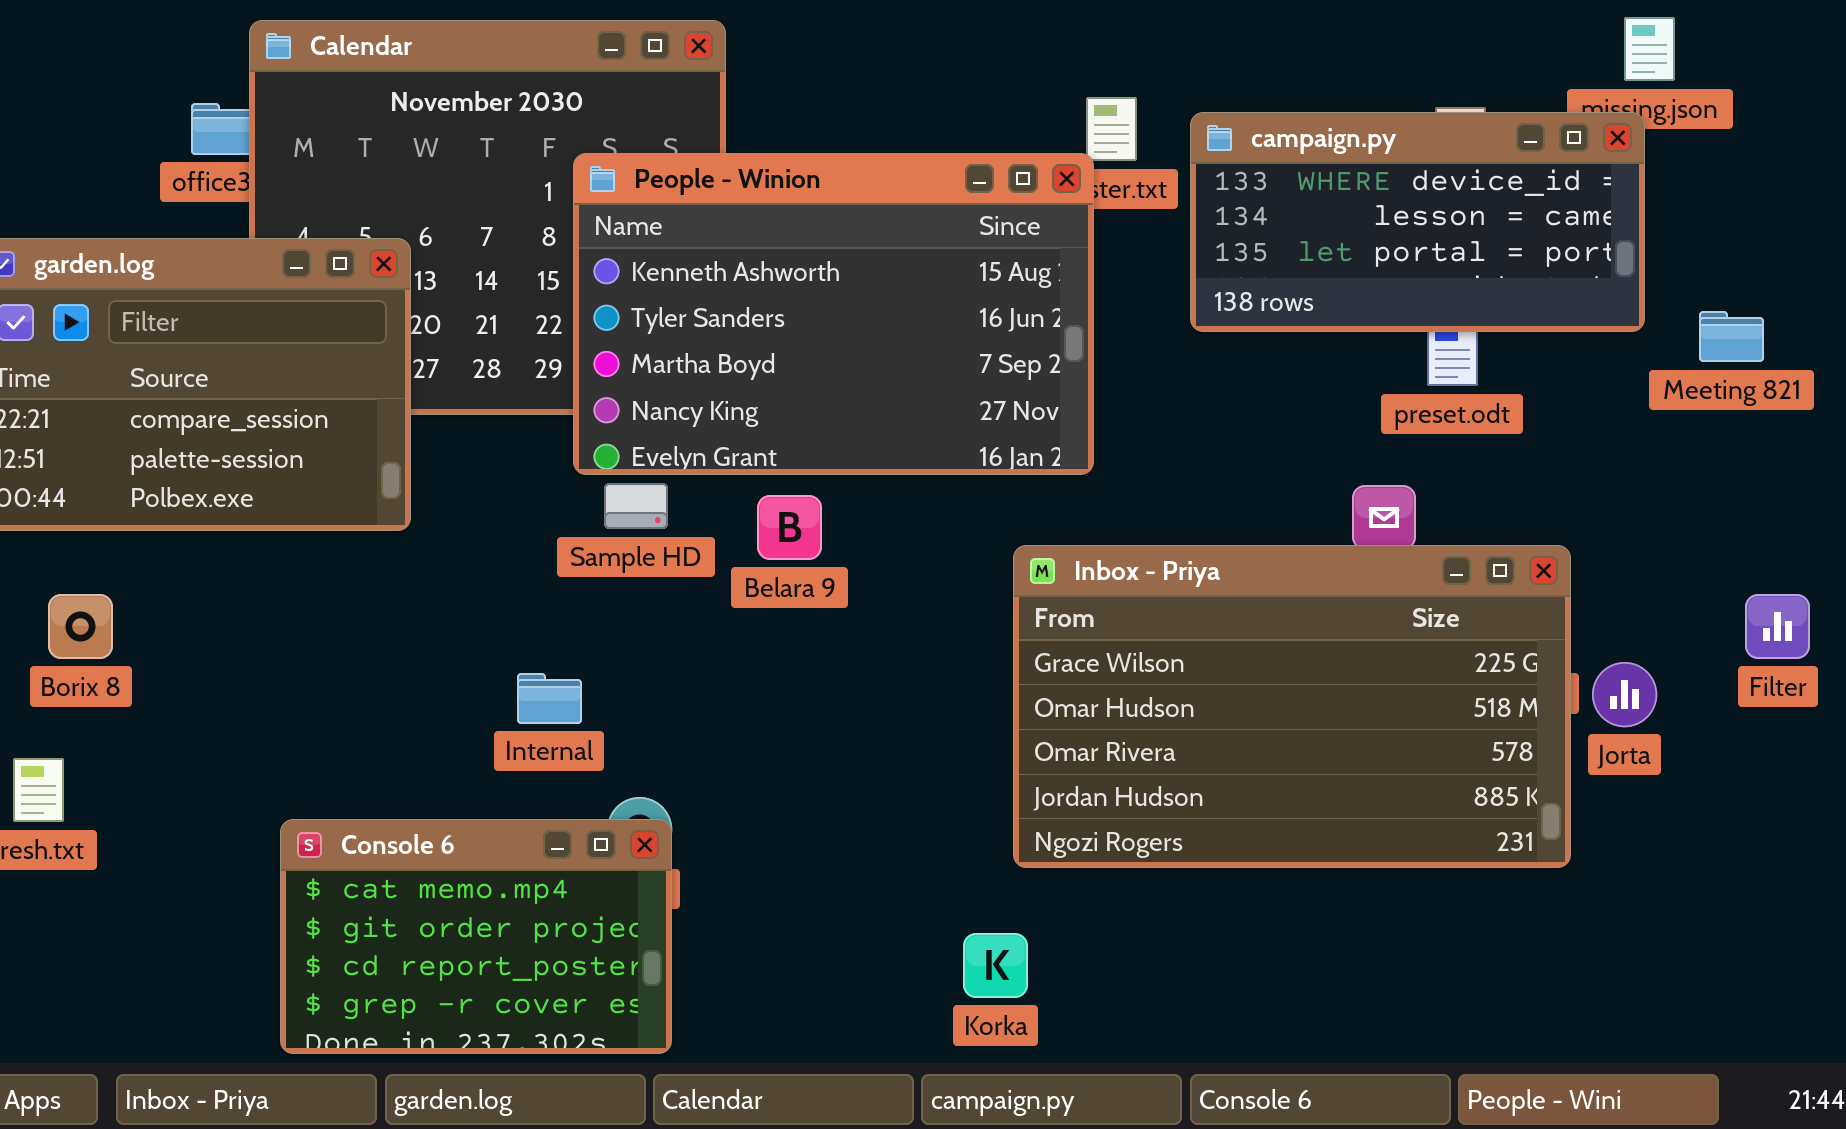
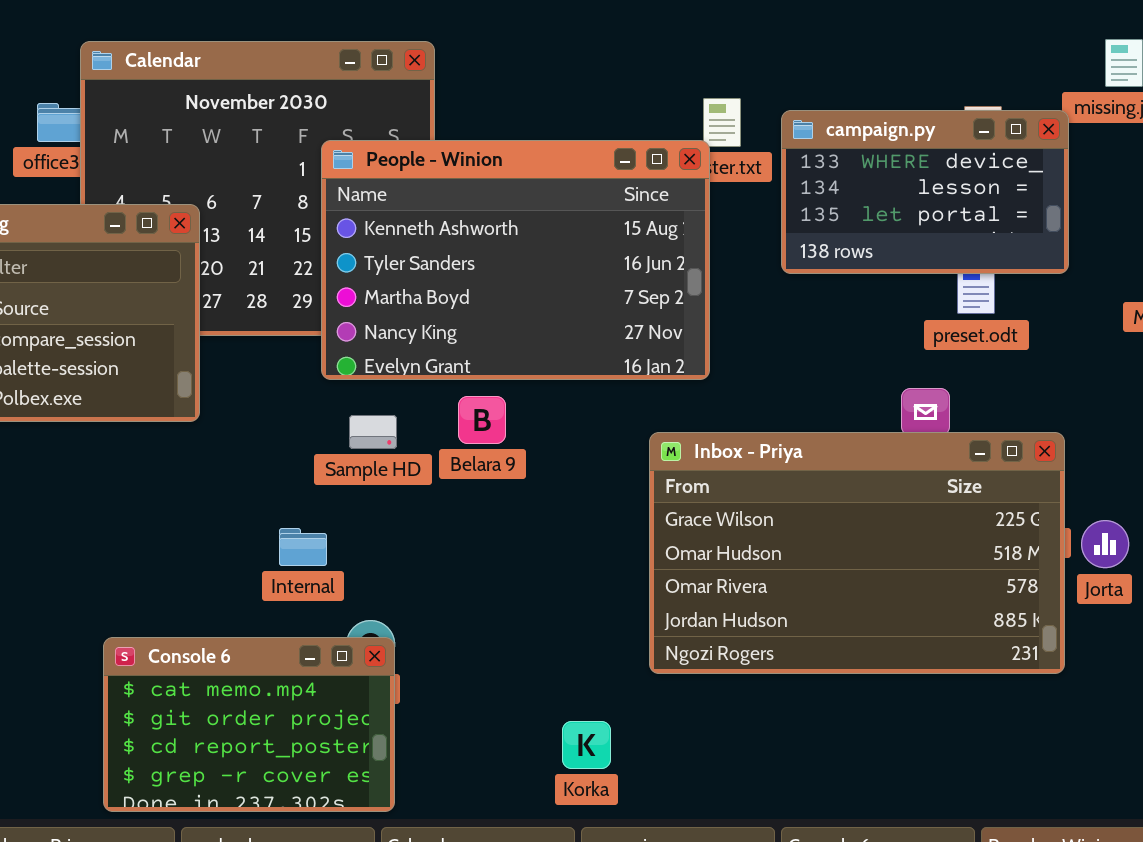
campaign.py: [1190,112,1645,332] -> [781,110,1069,274], resized
Sample HD: [604,483,668,529] -> [349,415,397,449], moved
Korka: [963,933,1028,998] -> [562,721,611,769], moved

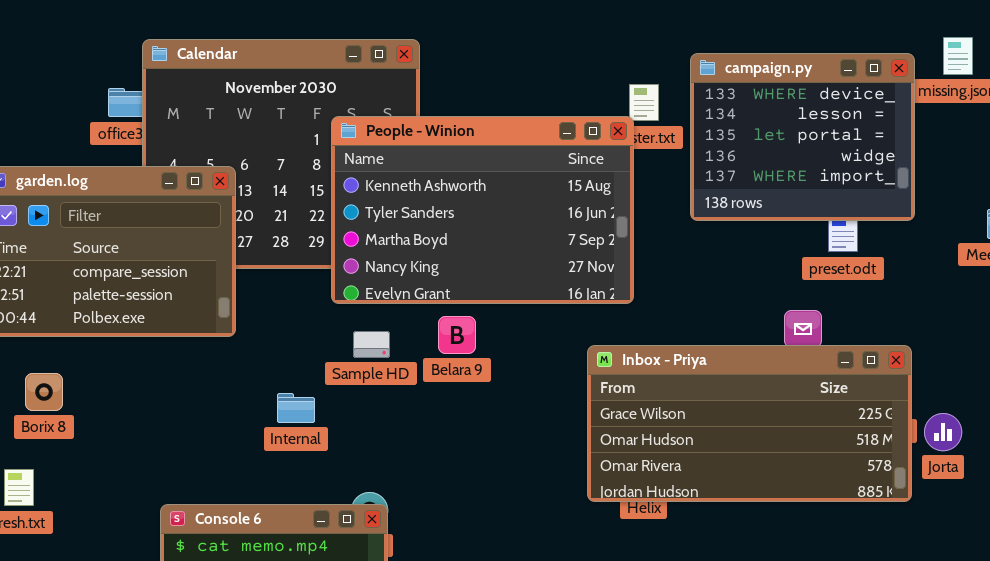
campaign.py: [781,110,1069,274] -> [690,53,915,221], resized
Inbox - Priya: [649,432,1065,674] -> [587,345,912,502], resized
Internal: [279,528,327,566] -> [277,393,315,423], moved

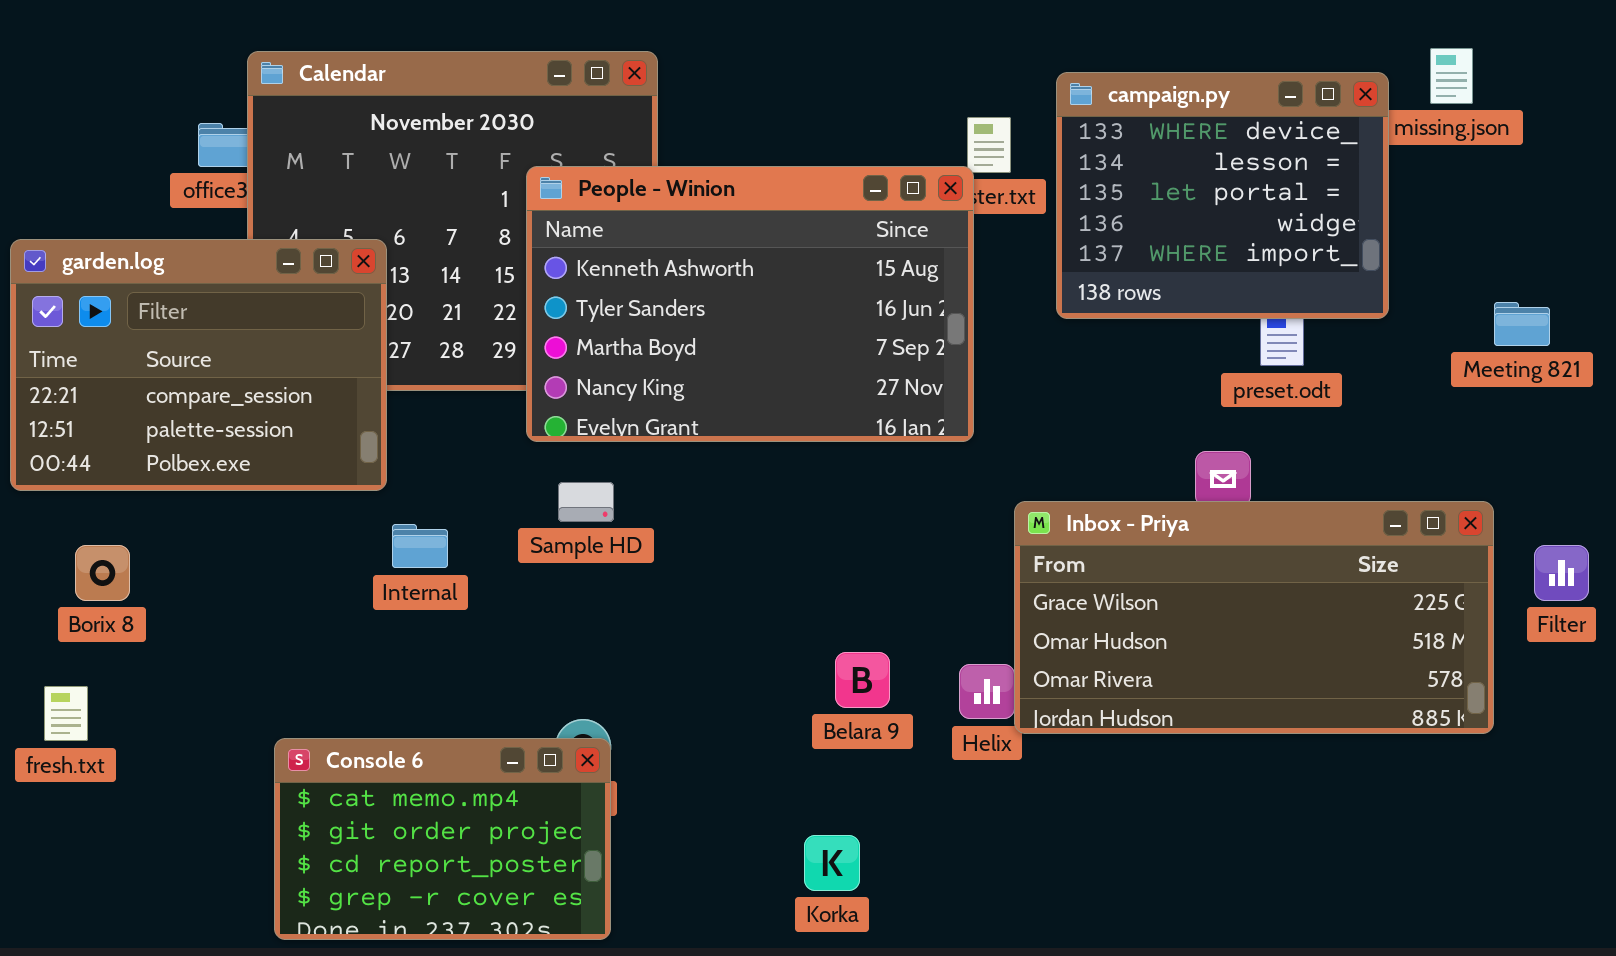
Belara 9: [438,316,476,354] -> [835,652,890,708], moved
Inbox - Priya: [587,345,912,502] -> [1014,501,1494,734], moved
Internal: [277,393,315,423] -> [392,524,448,568], moved

